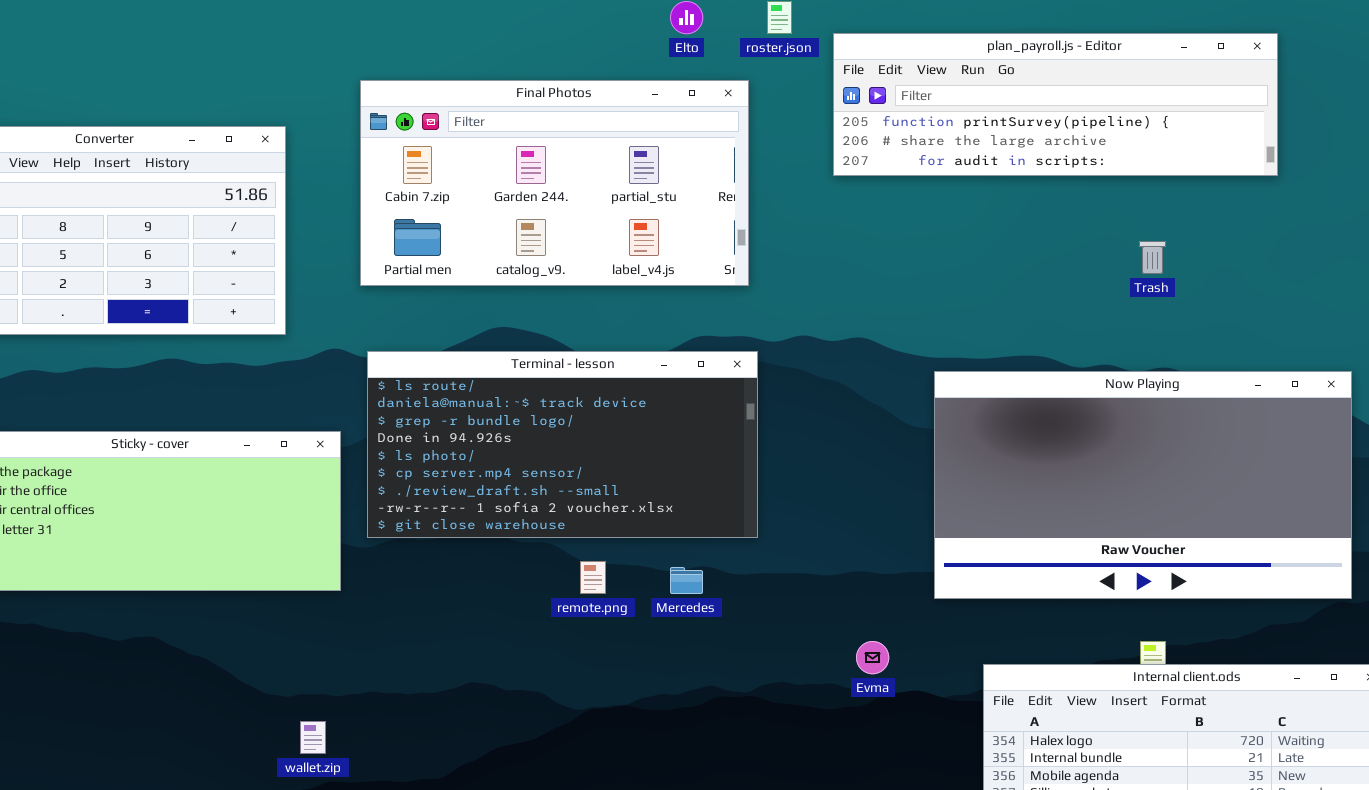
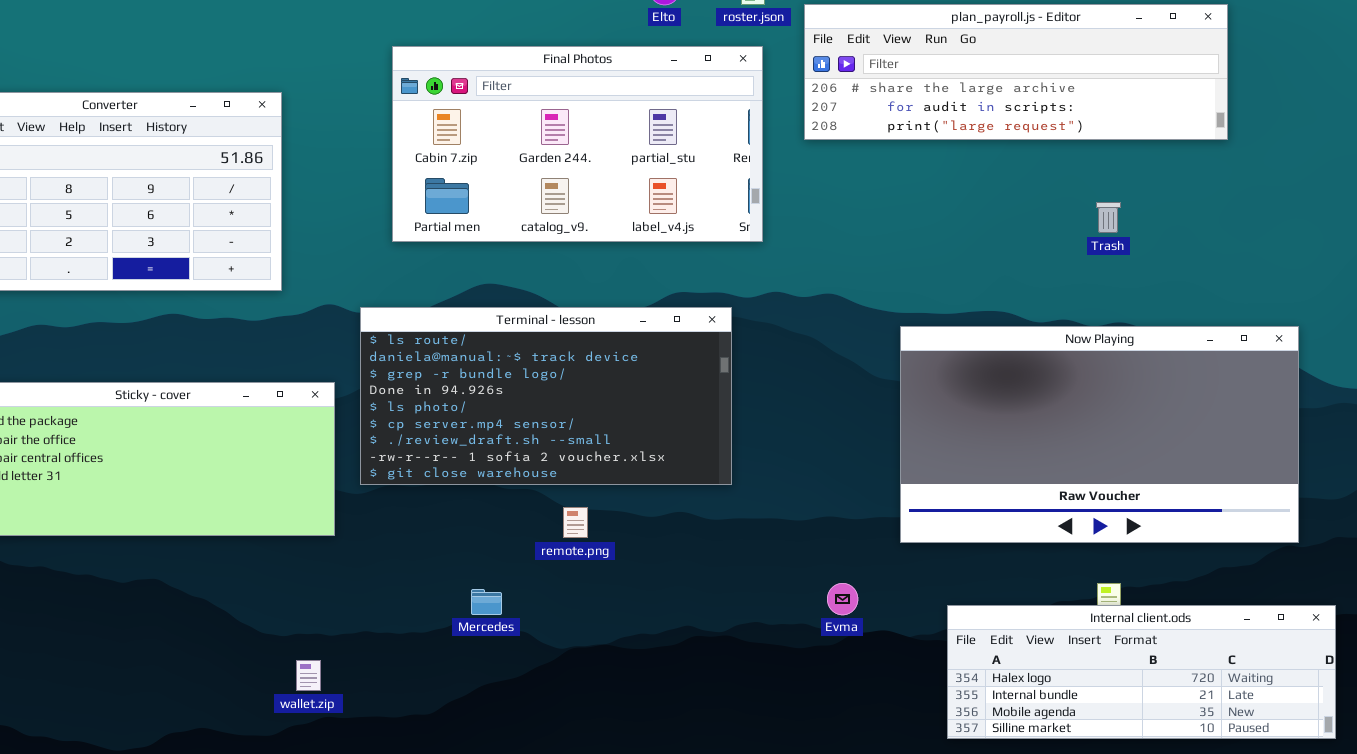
plan_payroll.js - Editor: [833,33,1278,176] -> [804,4,1228,140], scrolled down 1 row
Final Photos: [360,80,749,286] -> [392,46,763,242], moved
Mercedes: [670,567,703,594] -> [471,589,502,615], moved

